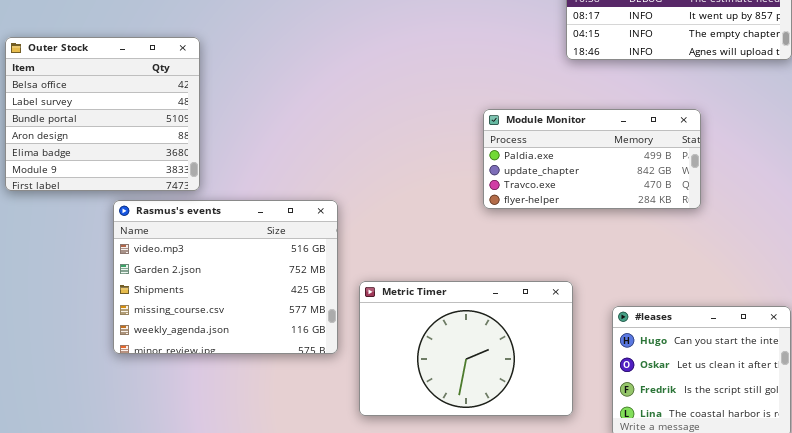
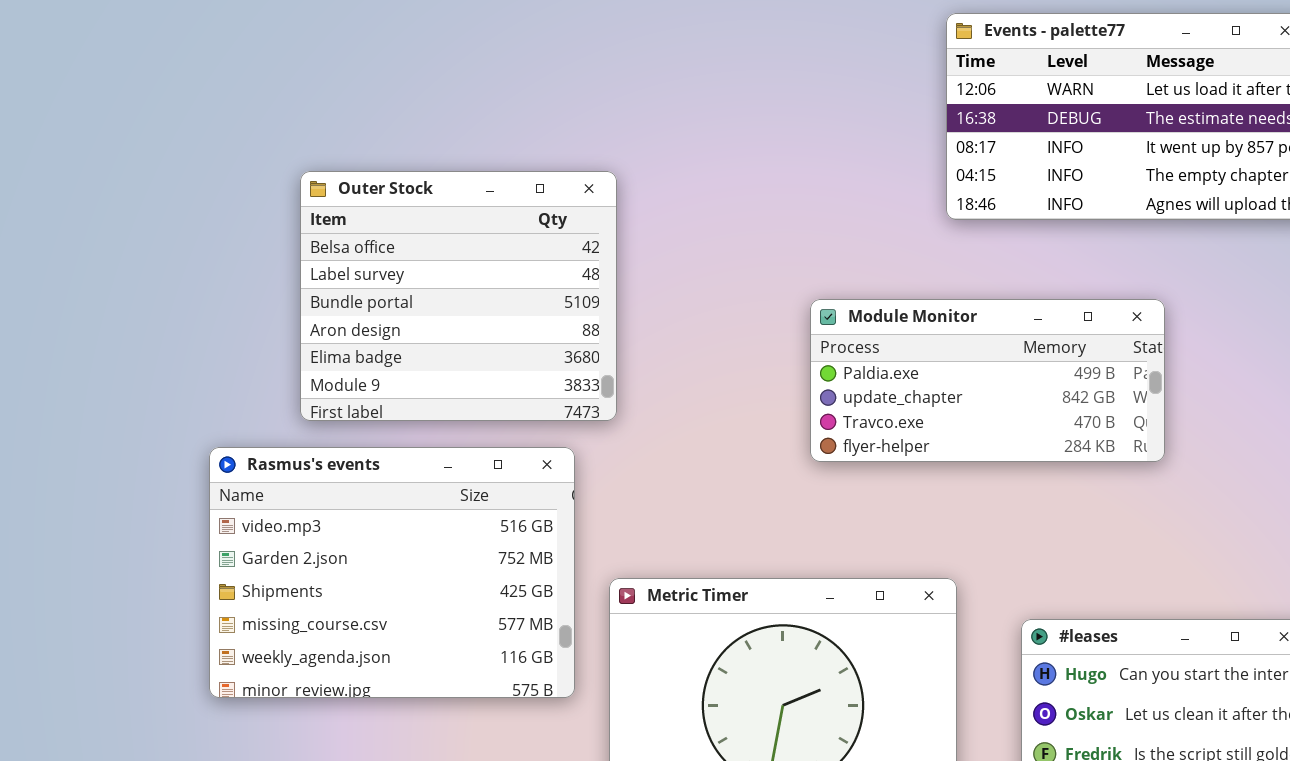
Outer Stock: [5,37,200,191] -> [300,171,617,421], moved

